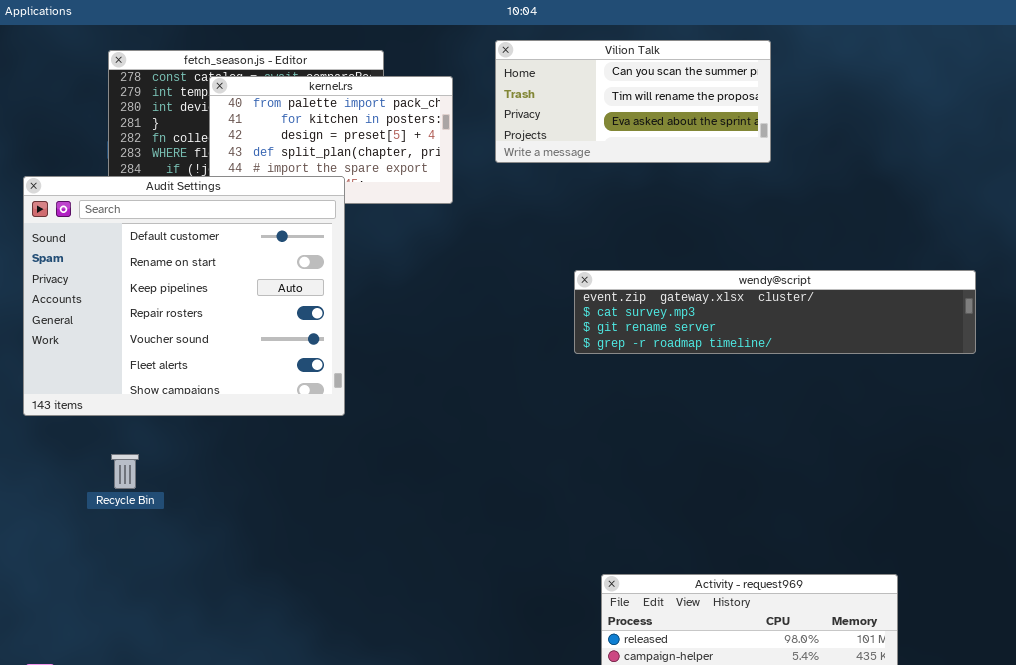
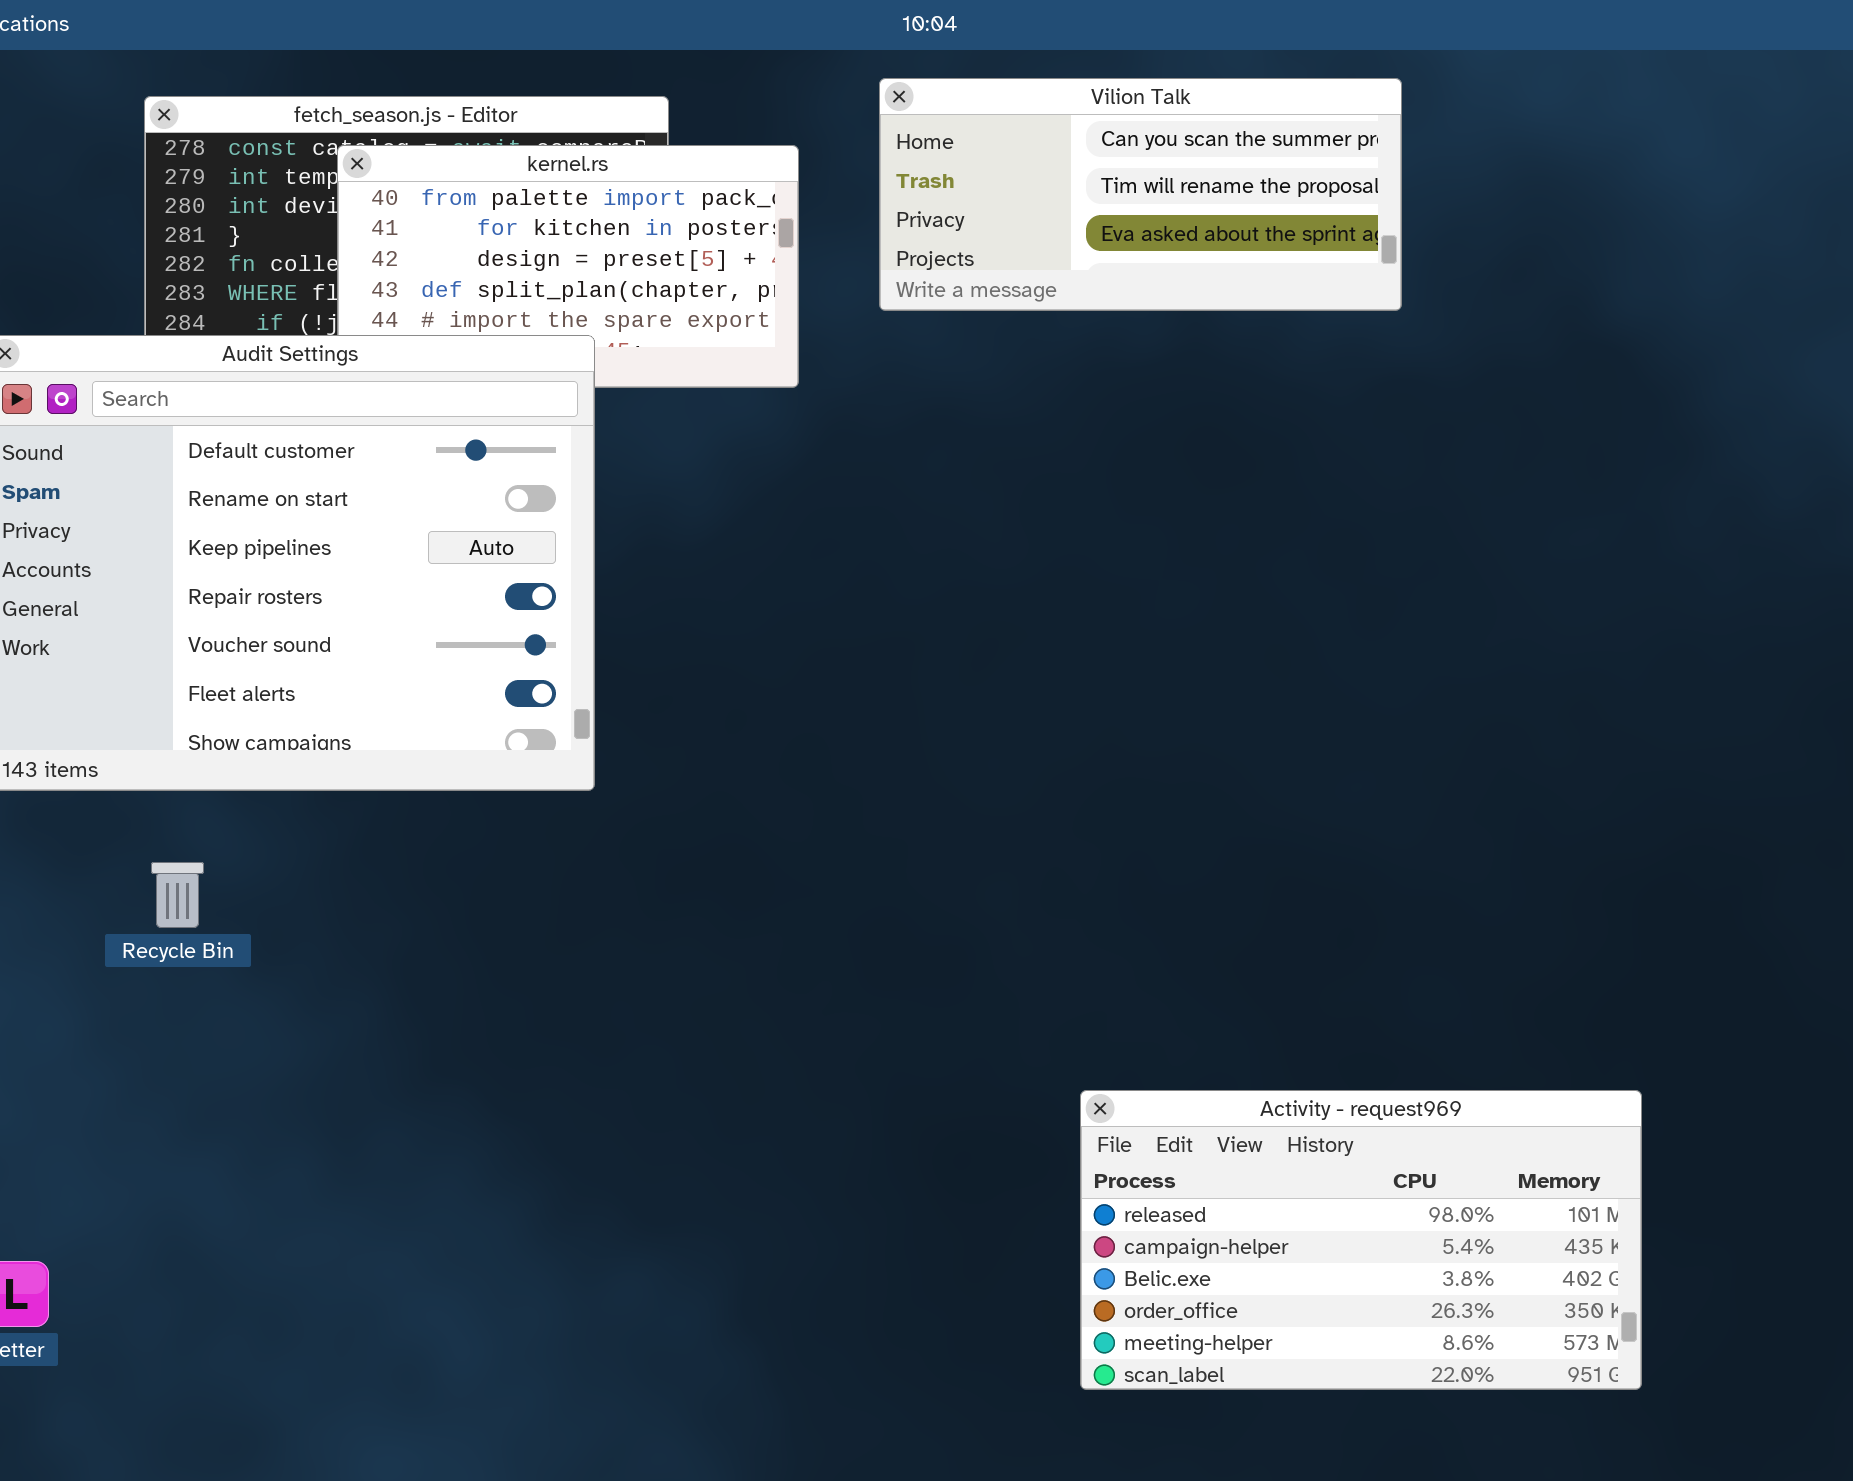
wendy@script: [574,270,976,354] -> none, closed

